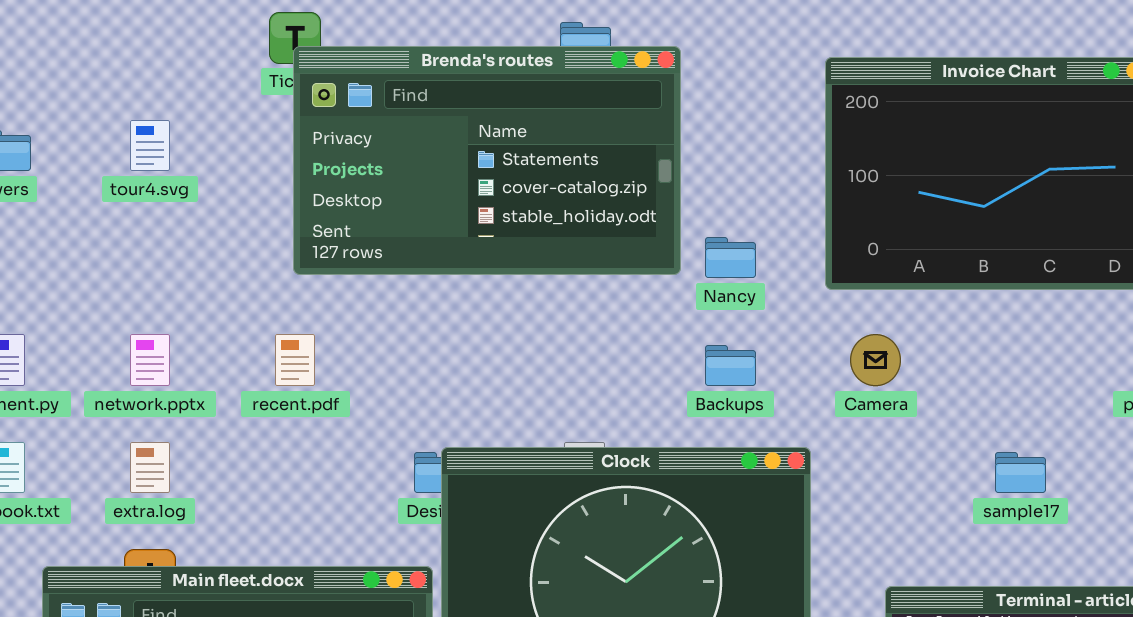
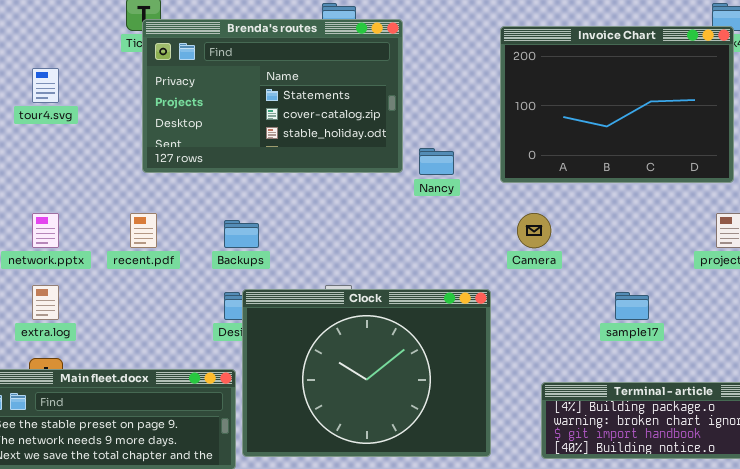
Backups: [705,345,756,386] -> [224,220,259,248], moved

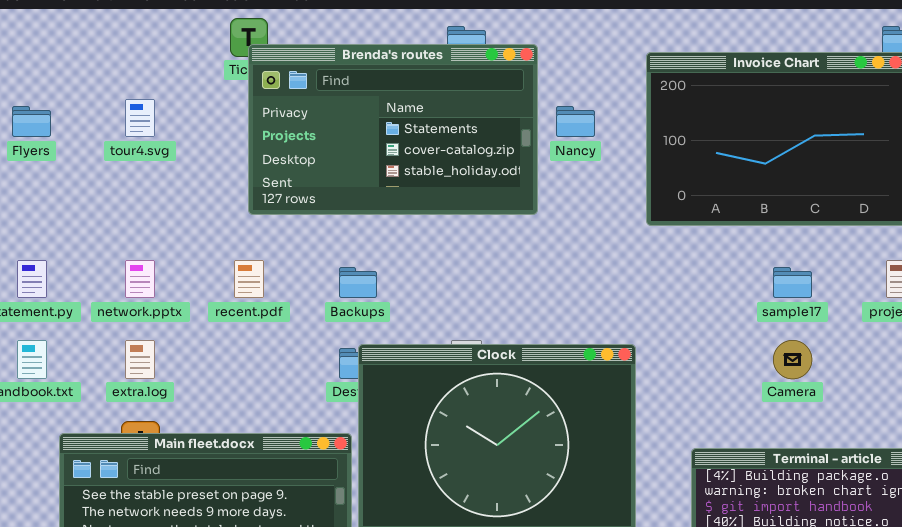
Nancy: [419,148,454,175] -> [556,106,595,137], moved
Camera: [517,213,551,248] -> [773,340,812,379], moved
sample17: [615,292,649,320] -> [773,267,812,298], moved

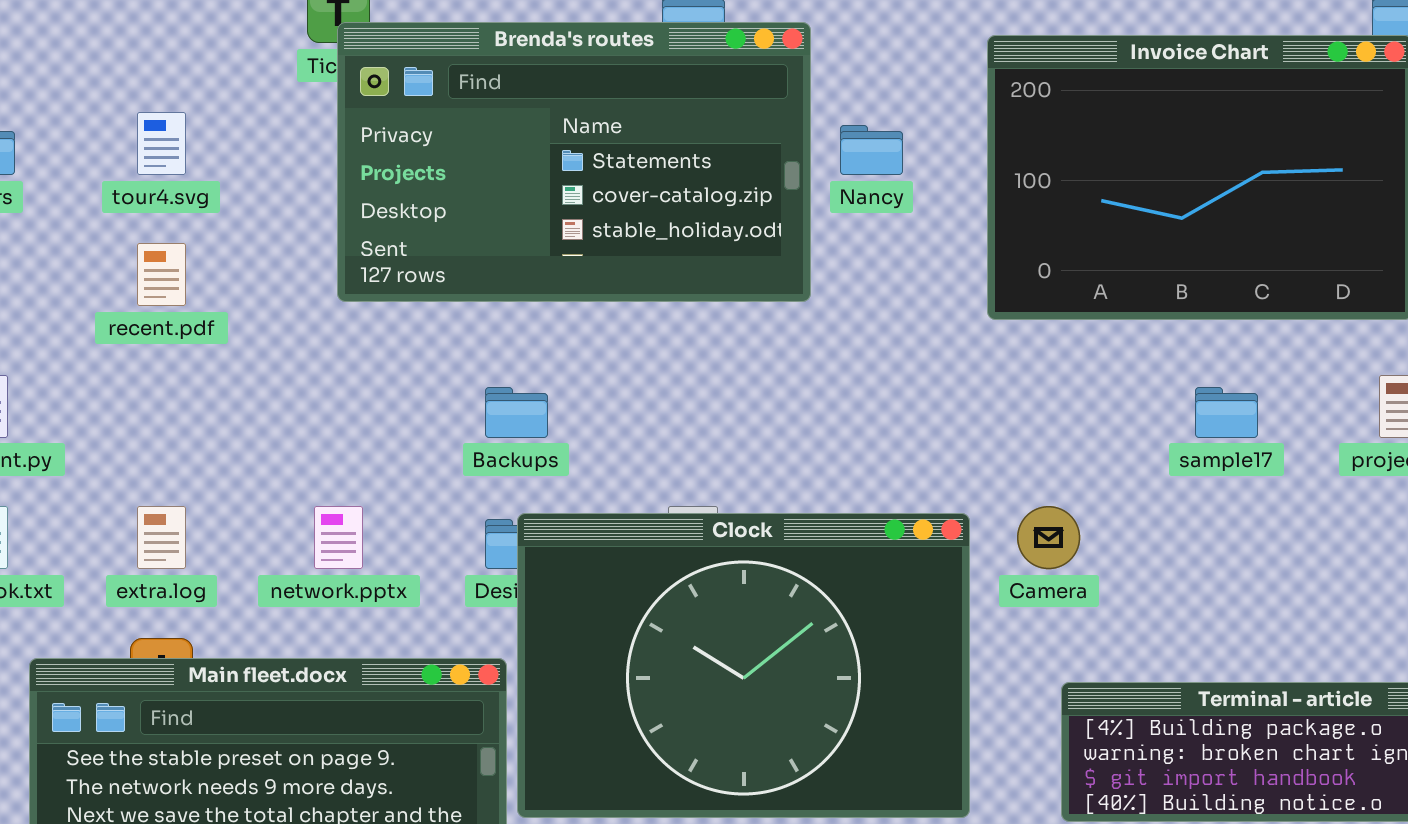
network.pptx: [125,260,155,298] -> [314,506,363,569], moved
recent.pdf: [234,260,264,298] -> [137,243,186,306], moved
Camera: [773,340,812,379] -> [1017,506,1080,569], moved

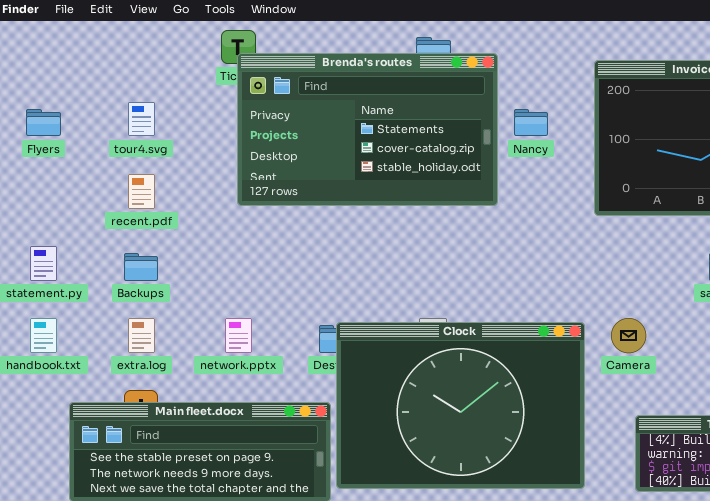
Backups: [485,387,548,438] -> [124,253,158,281], moved

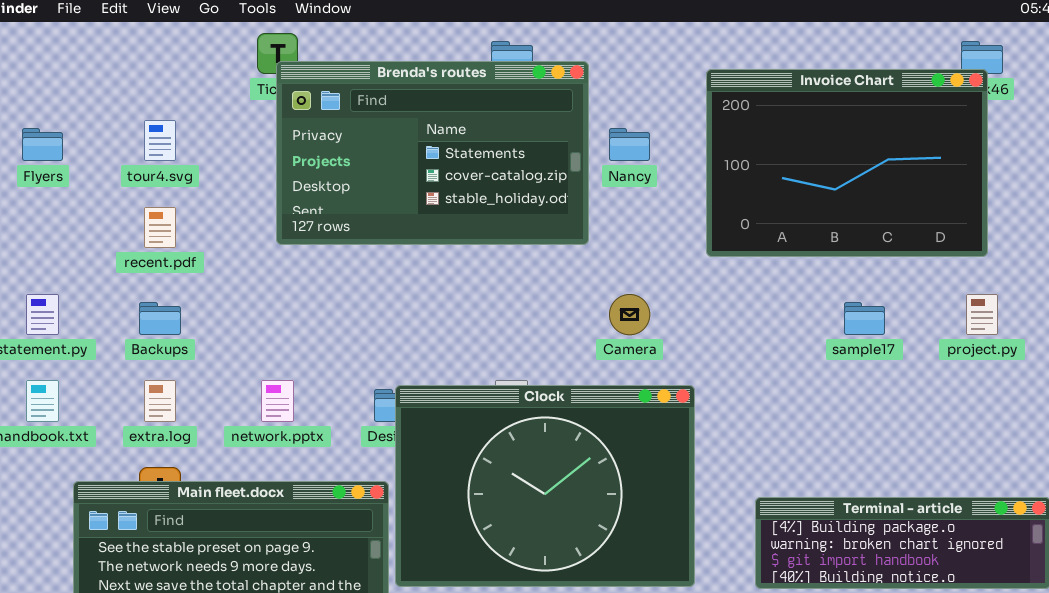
Camera: [611,318,646,353] -> [609,294,650,335], moved

